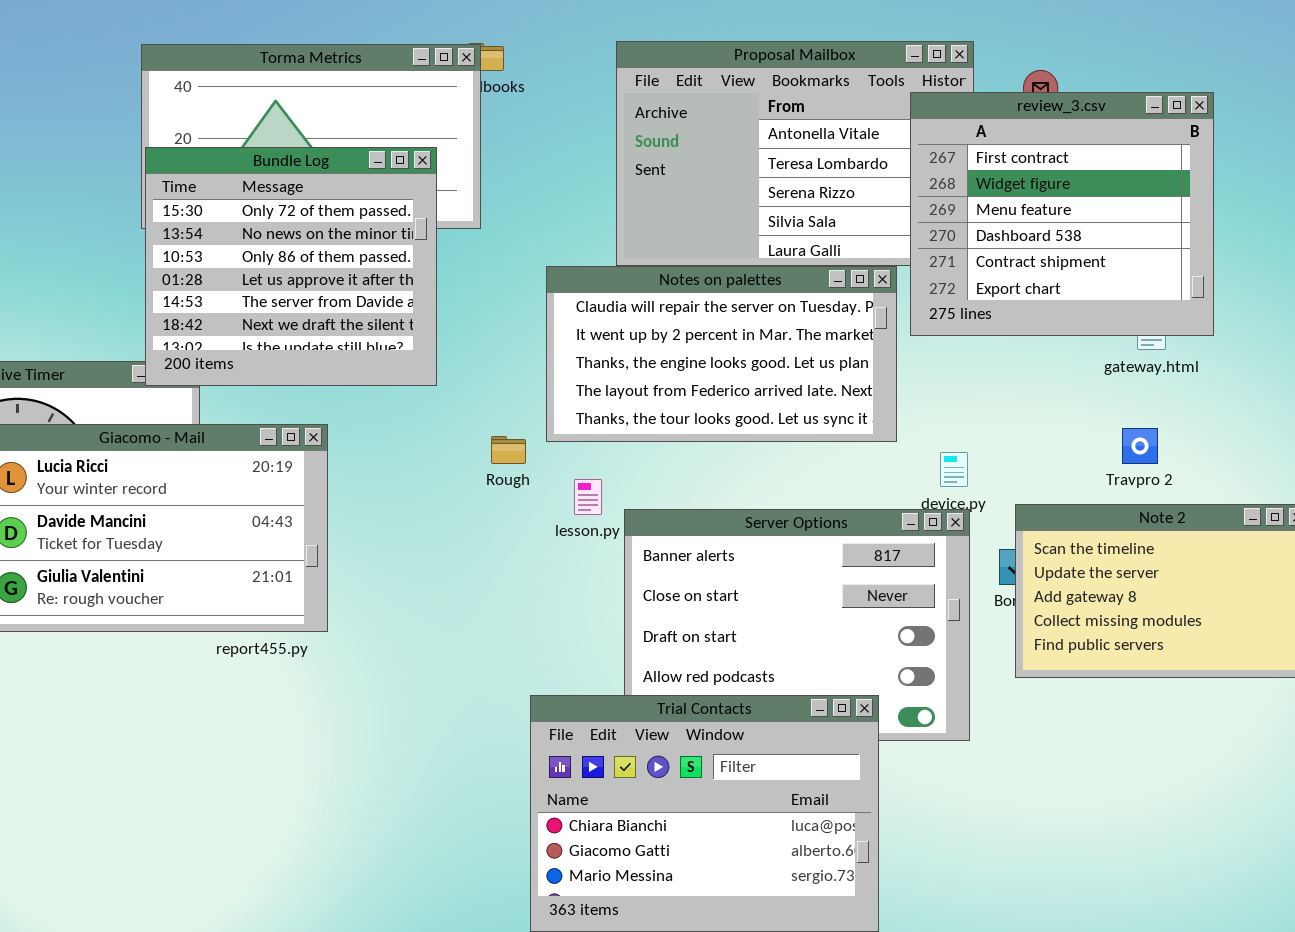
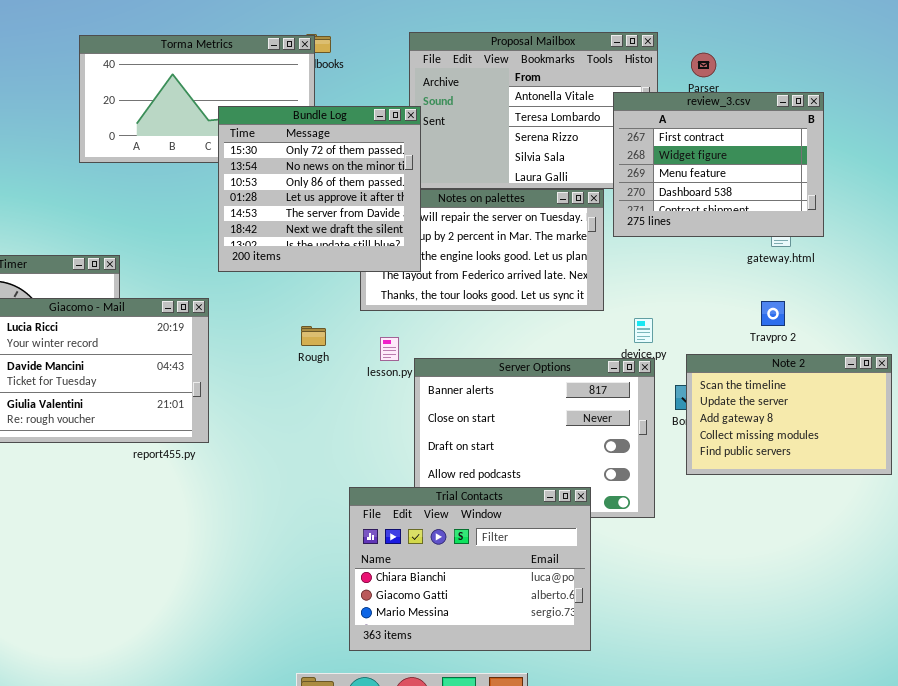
review_3.csv: [910,92,1214,336] -> [613,92,824,237], resized
Bundle Log: [145,147,437,386] -> [218,106,421,272], moved
Rough: [491,436,526,464] -> [301,326,326,346], moved

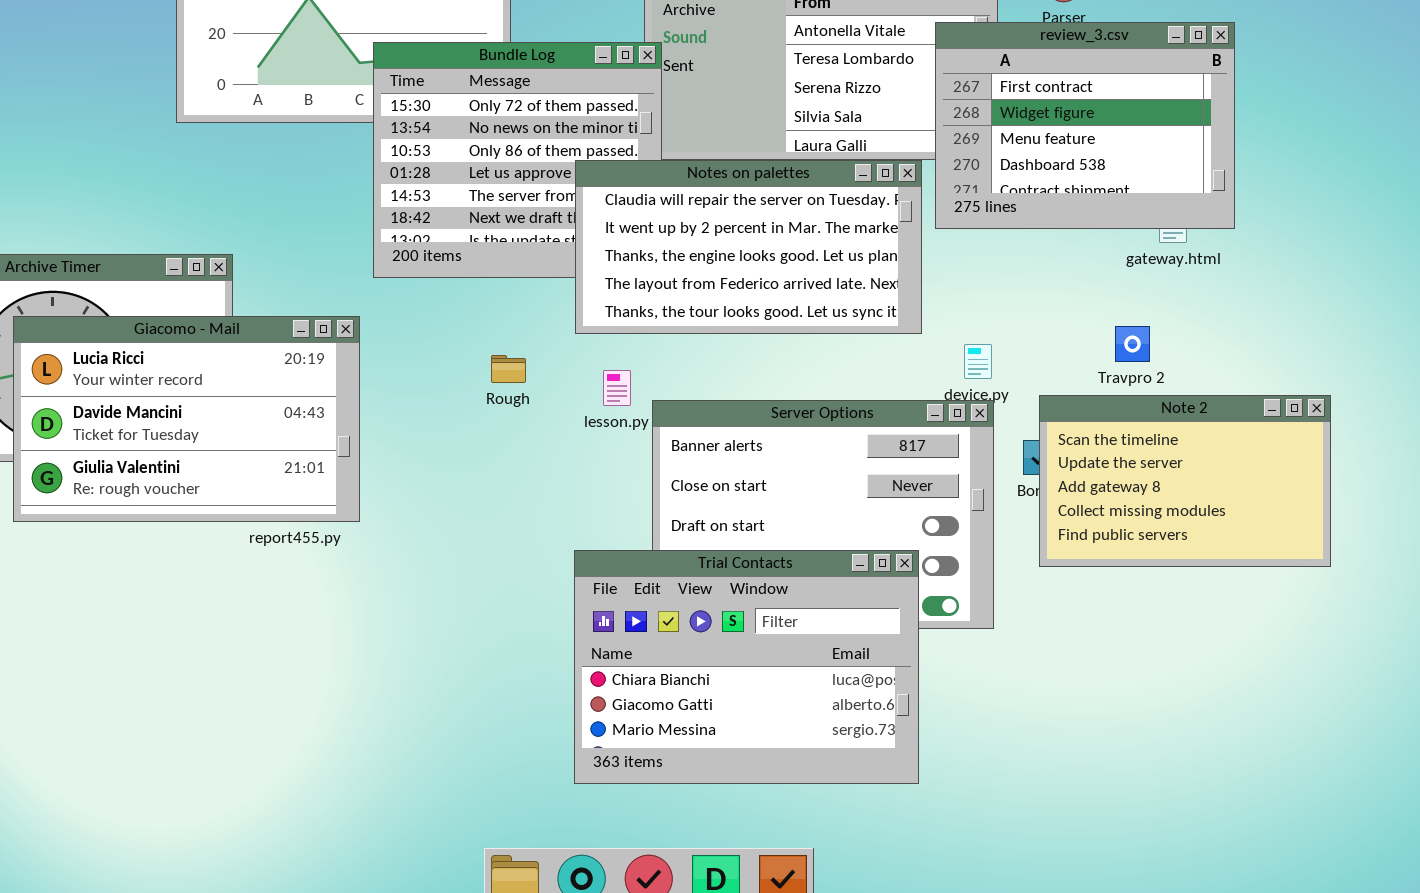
Notes on palettes: [360,189,604,311] -> [575,160,922,334], raised
Travpro 2: [761,301,785,326] -> [1115,326,1150,362], moved
Trial Contacts: [349,487,591,651] -> [574,550,919,784], moved

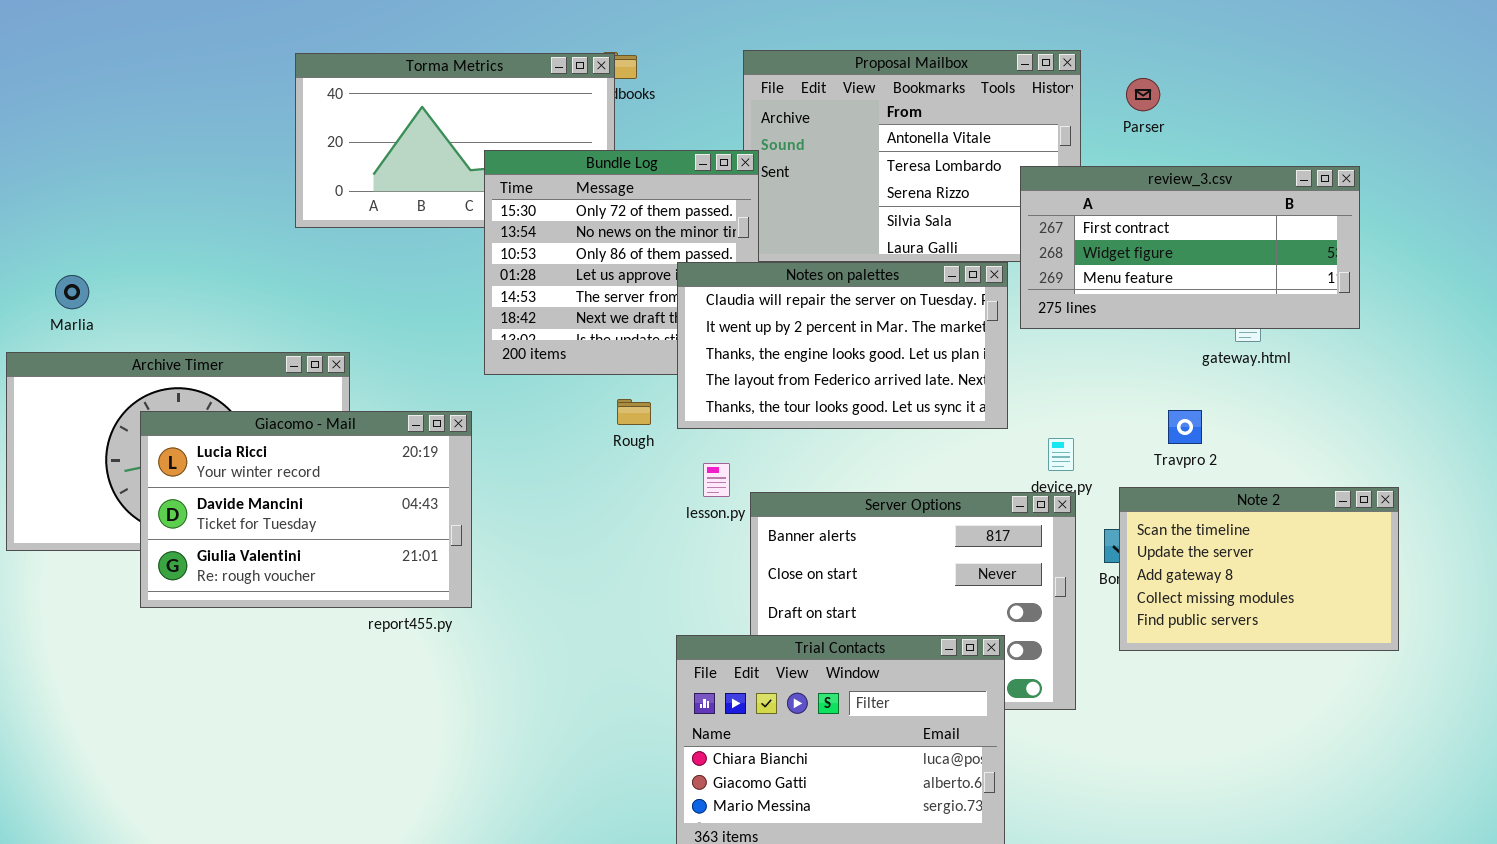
review_3.csv: [935,22,1235,229] -> [1020,166,1360,329], resized
Travpro 2: [1115,326,1150,362] -> [1168,410,1202,444], moved
Rough: [491,355,526,383] -> [617,399,651,425], moved

